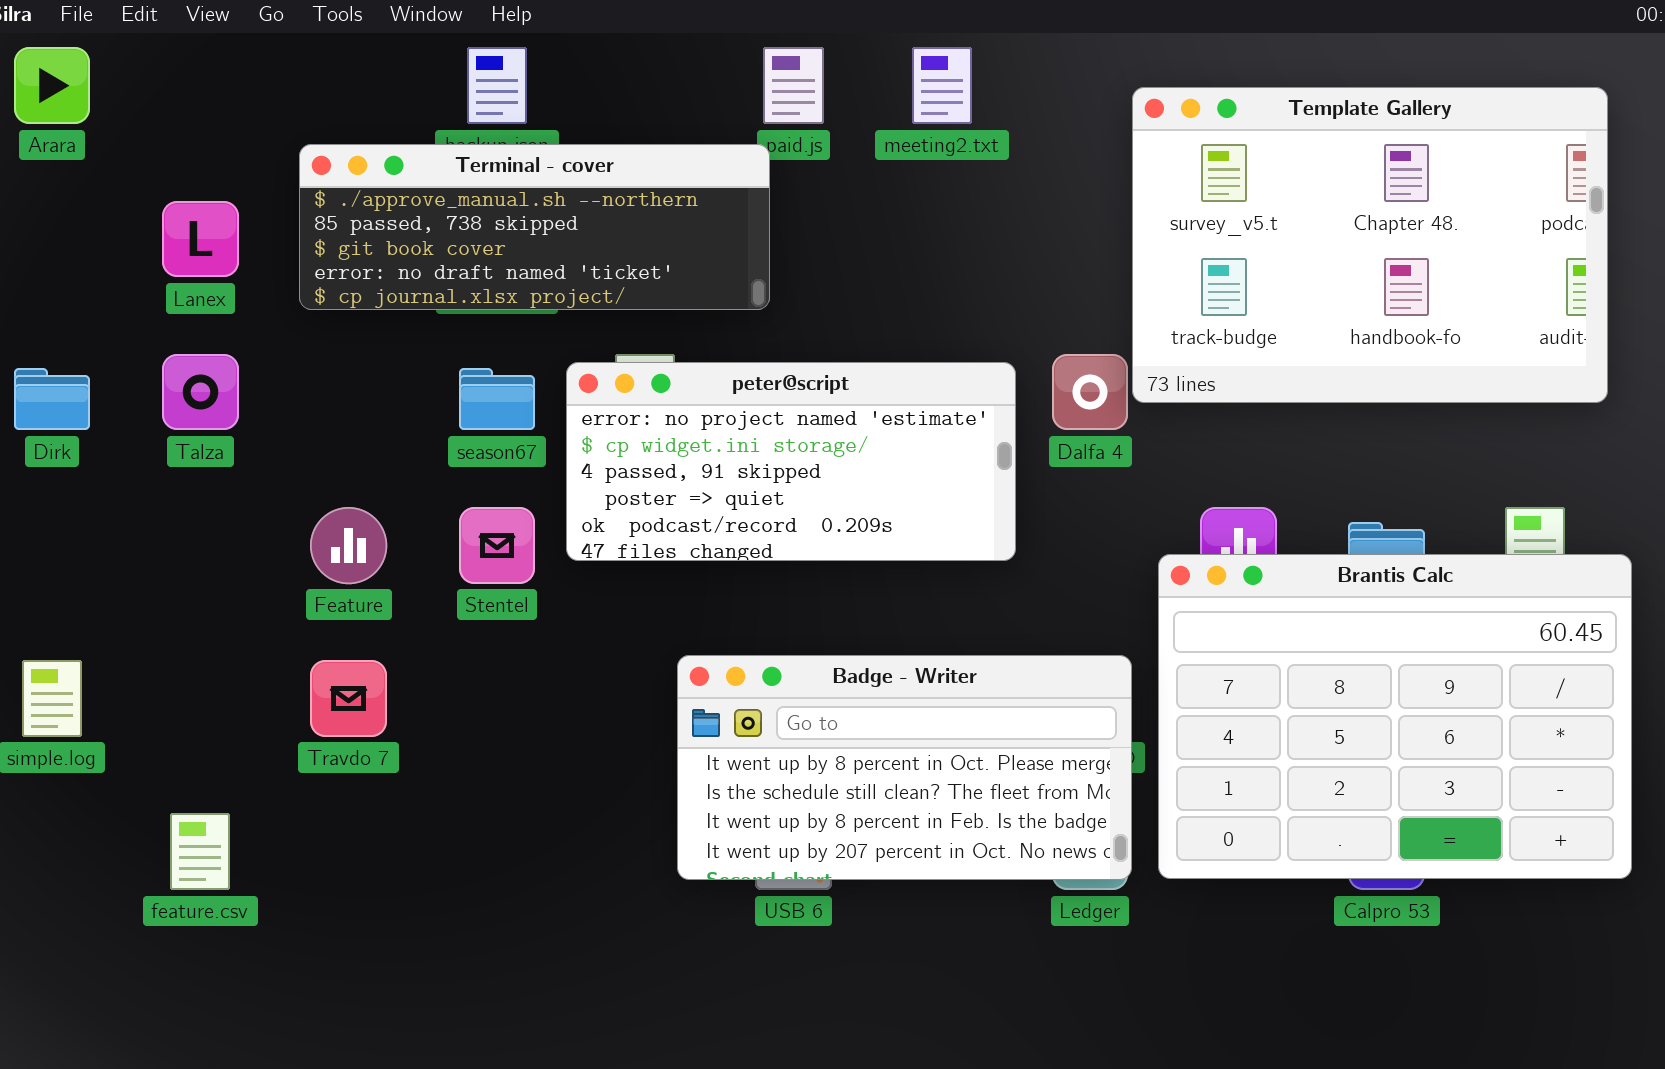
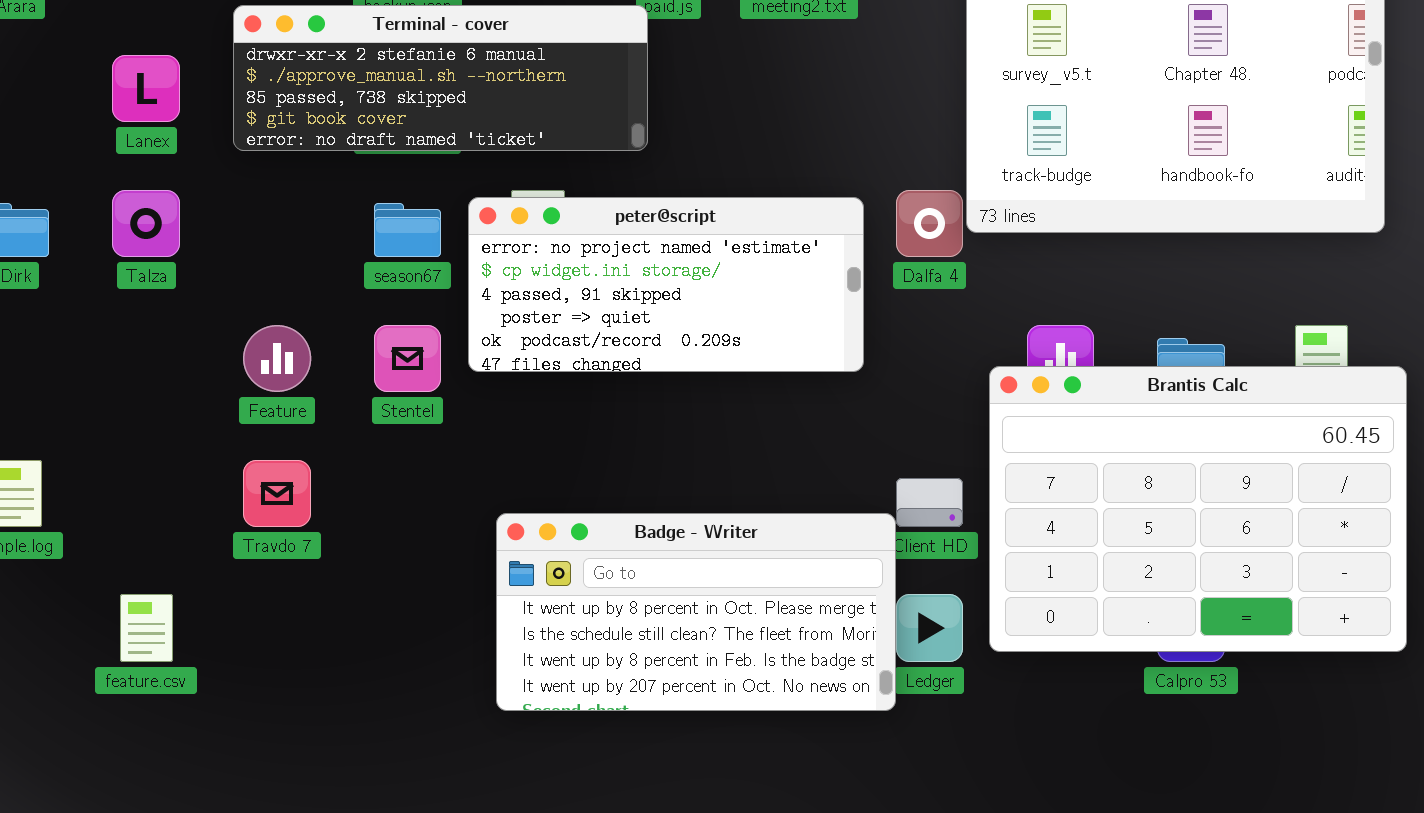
Terminal - cover: [299,144,770,310] -> [233,5,648,151], scrolled up 1 row
Badge - Writer: [677,655,1132,880] -> [496,513,896,711], moved

